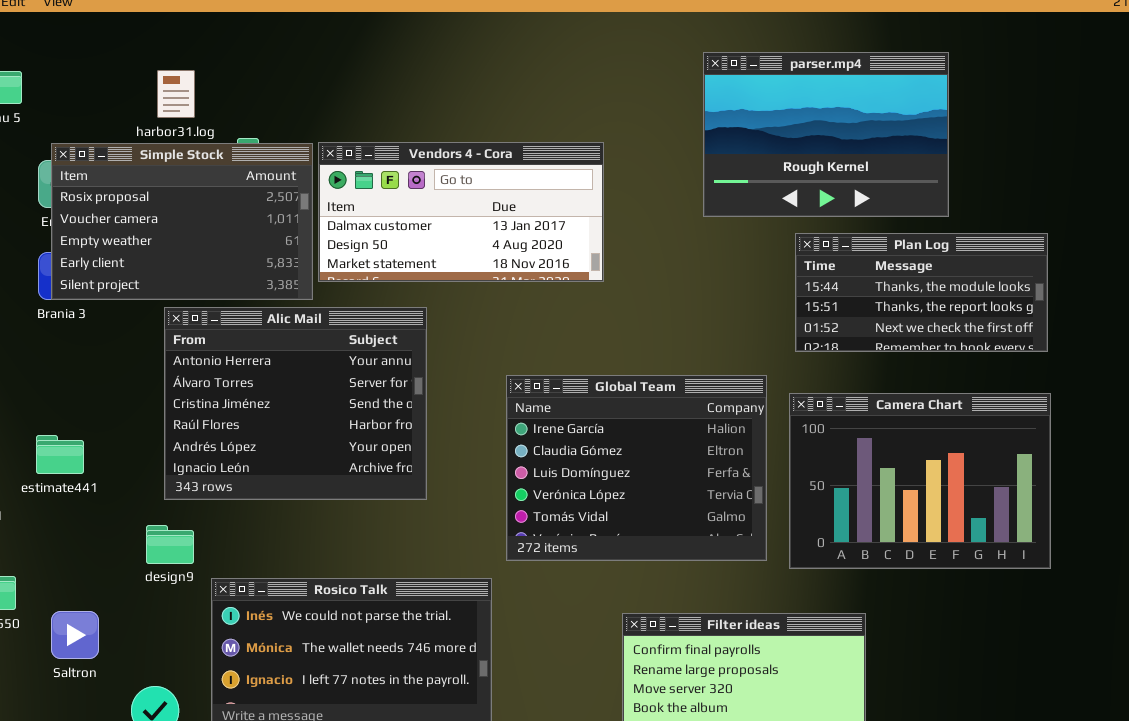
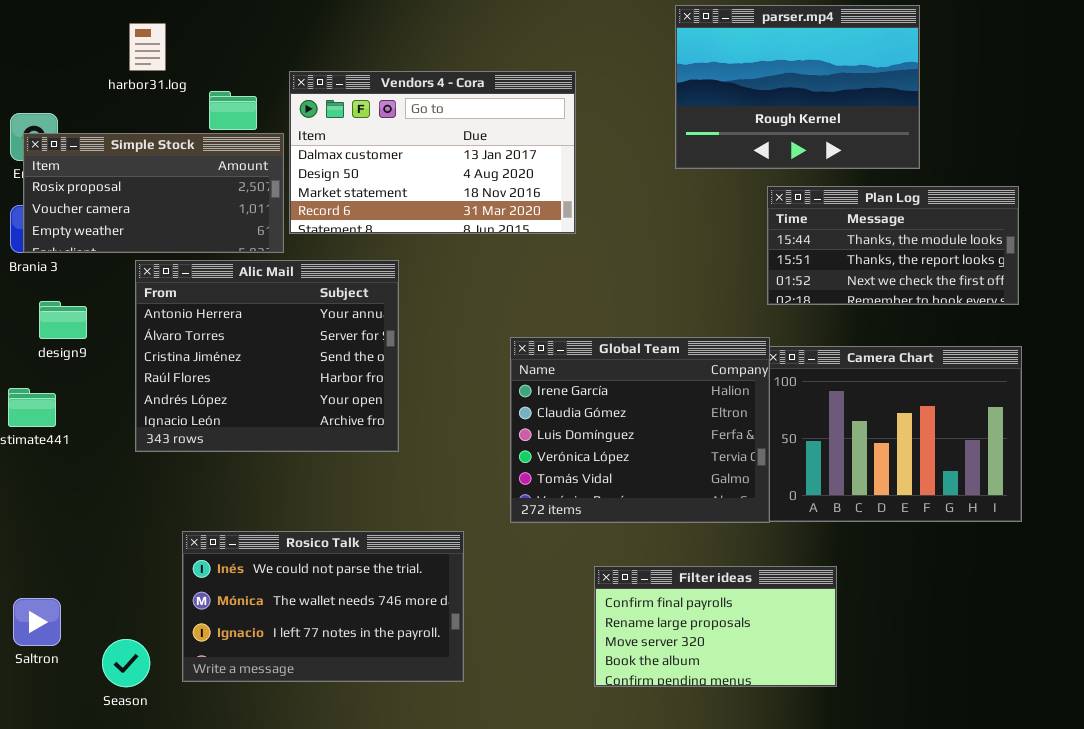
Vendors 4 - Cora: [318,142,604,282] -> [289,71,576,234], resized
Simple Stock: [51,143,313,300] -> [23,133,284,253], resized
Global Team: [506,375,767,561] -> [510,337,770,523], moved
design9: [146,525,194,564] -> [39,301,87,339], moved
Saltron: [51,611,99,659] -> [13,598,61,646], moved

